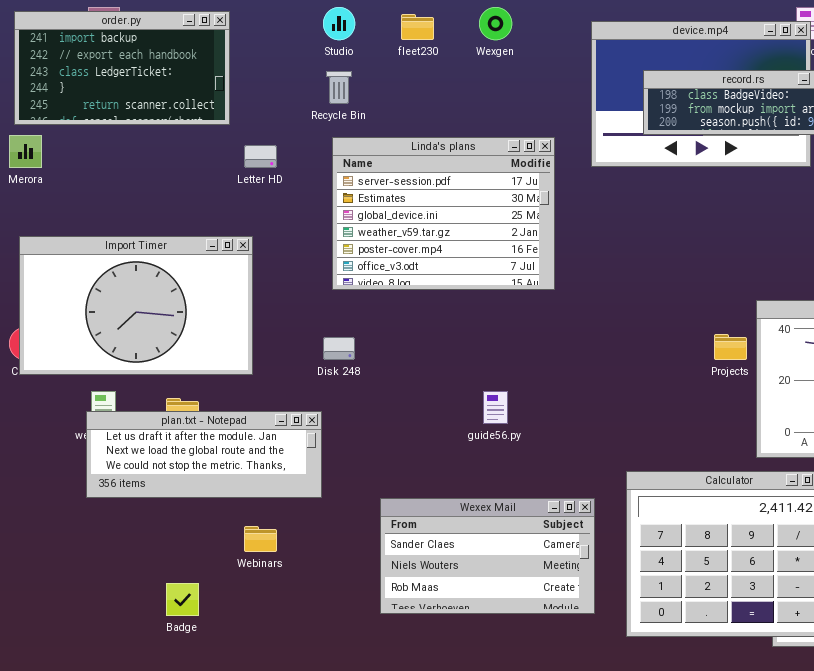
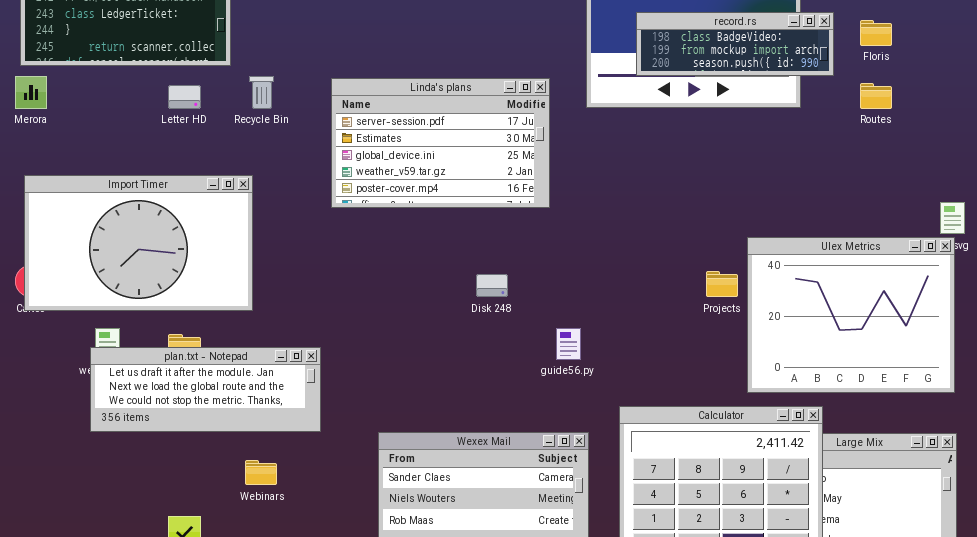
Recycle Bin: [326,71,352,104] -> [249,76,274,109], moved
Linda's plans: [332,137,555,290] -> [331,78,550,208], resized
Letter HD: [244,145,277,168] -> [168,85,201,109], moved
Disk 248: [323,337,355,360] -> [476,274,508,297], moved
guide56.py: [483,391,508,424] -> [556,328,581,360], moved

